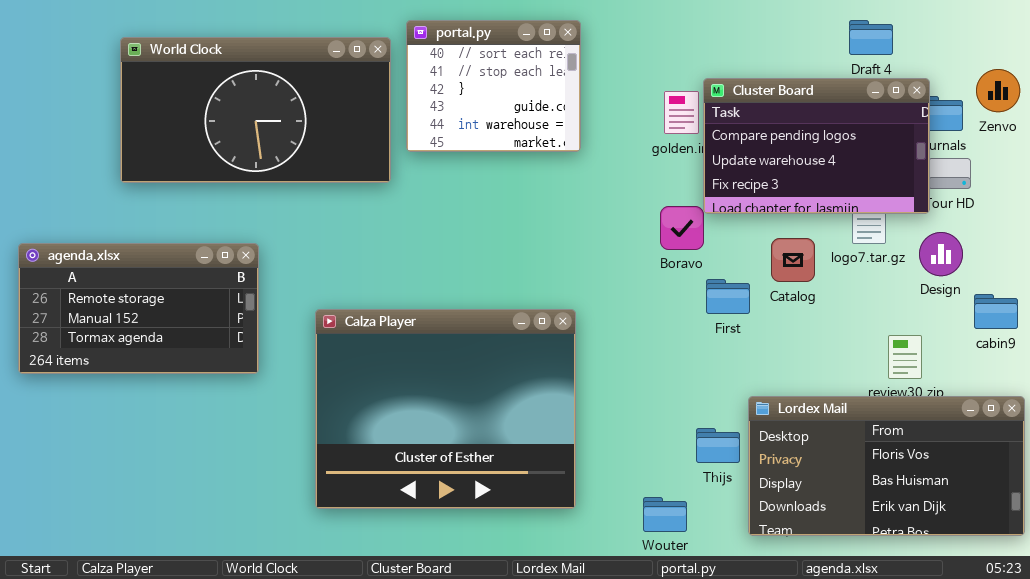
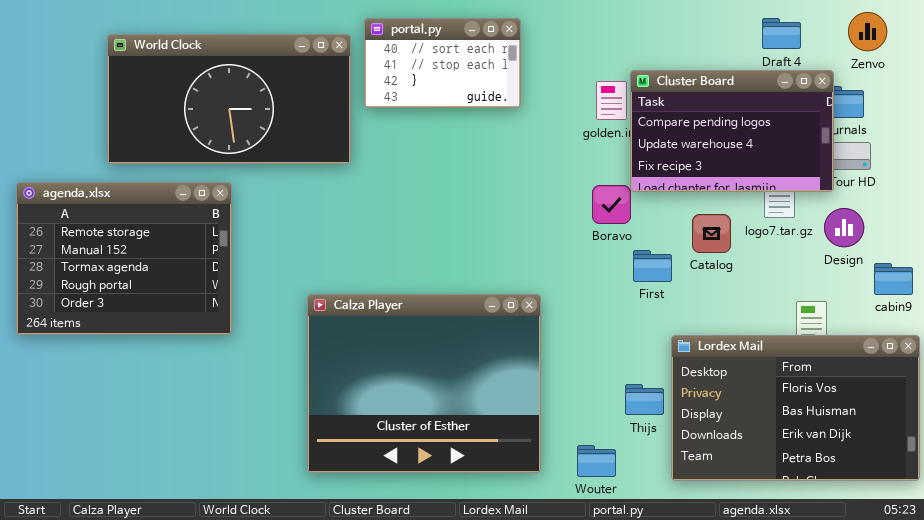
portal.py: [406,20,581,152] -> [364,18,521,108], resized
Zenvo: [976,69,1020,112] -> [848,12,887,51], moved
agenda.xlsx: [18,243,259,374] -> [16,182,232,335], resized
Calza Player: [315,309,576,509] -> [307,294,541,473], moved
Lordex Mail: [748,396,1025,536] -> [671,335,920,481], resized

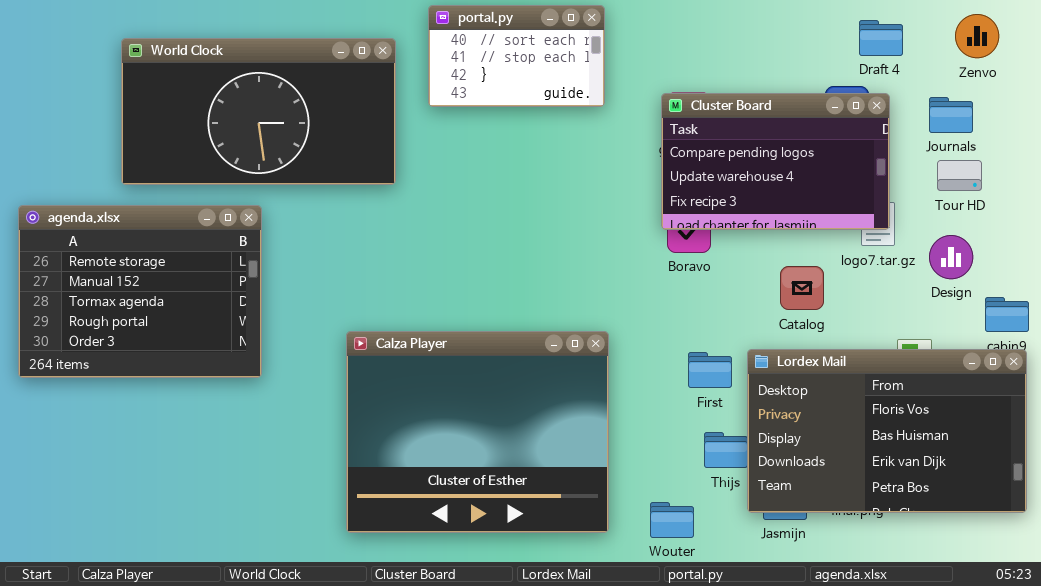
portal.py: [364,18,521,108] -> [428,5,605,107], moved
Cluster Board: [630,70,834,192] -> [661,93,890,230], moved
Catalog: [692,214,731,253] -> [780,266,824,310], moved
First: [633,250,672,282] -> [688,352,732,388], moved
Lordex Mail: [671,335,920,481] -> [747,349,1027,513], moved

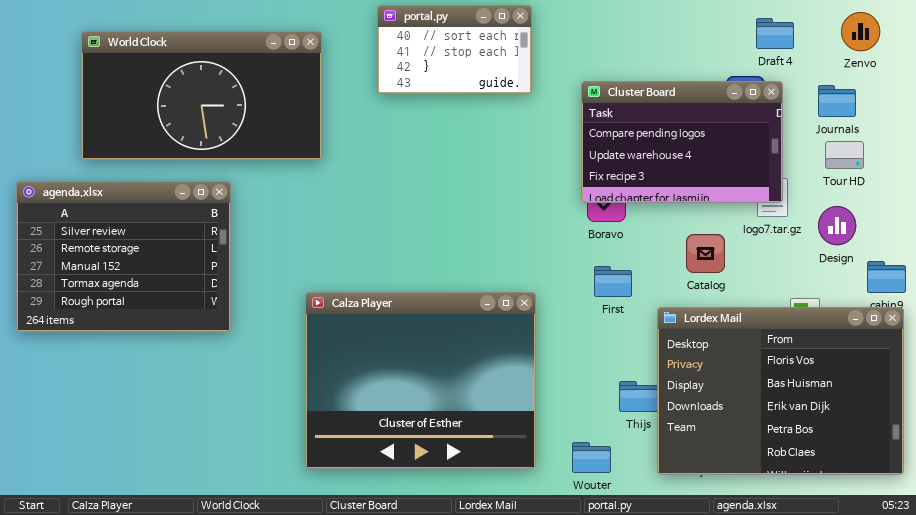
World Clock: [121,38,396,185] -> [81,31,322,160], moved
agenda.xlsx: [18,205,262,378] -> [16,181,231,332], scrolled up 1 row
Lordex Mail: [747,349,1027,513] -> [657,307,904,475], resized
First: [688,352,732,388] -> [594,266,632,297], moved

